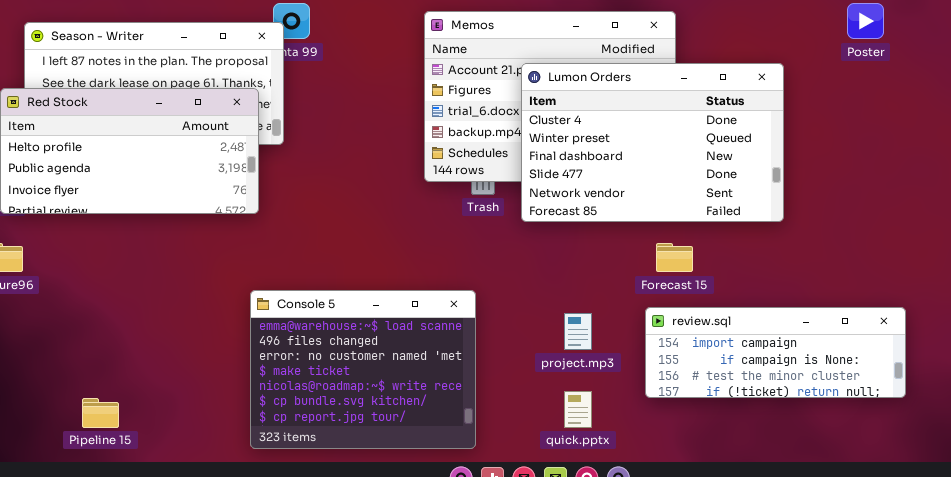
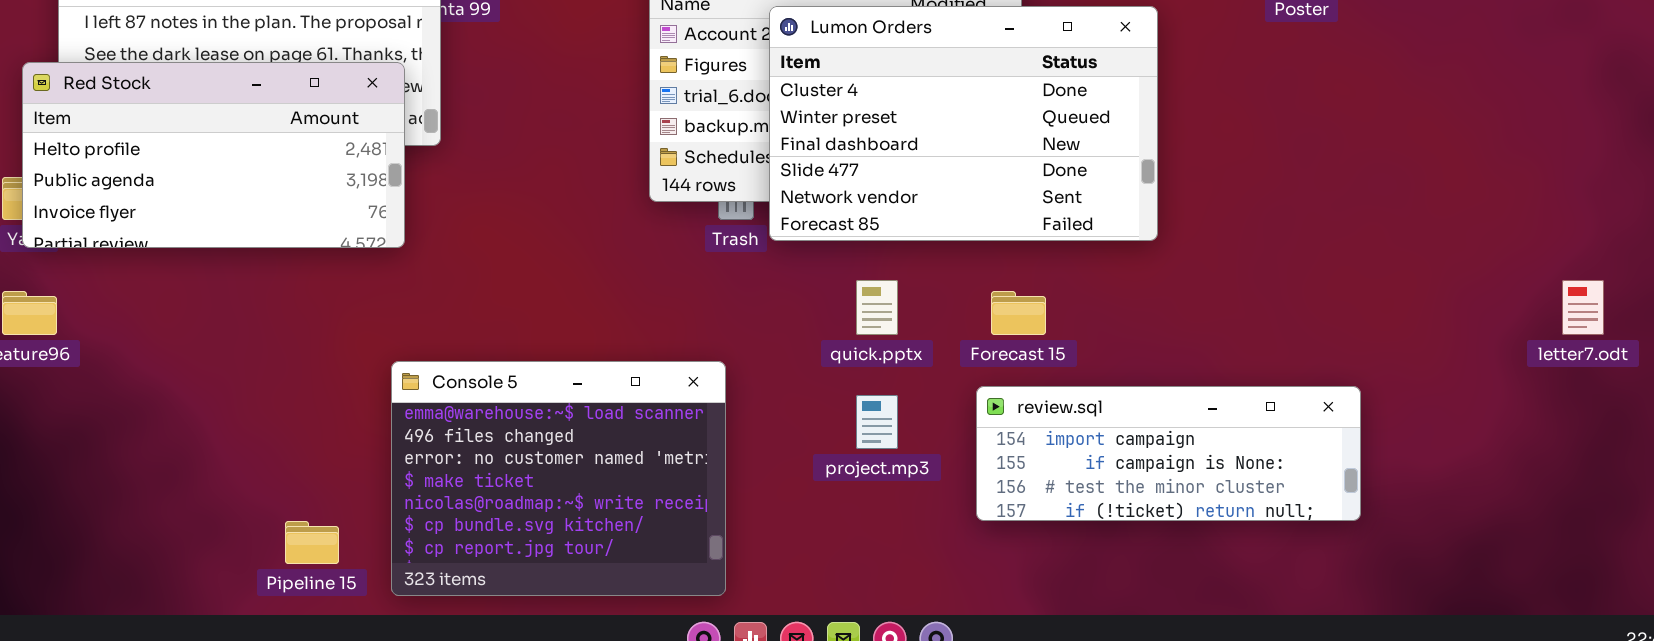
Lumon Orders: [521,63,784,222] -> [769,6,1158,241], moved
quick.pptx: [564,391,592,428] -> [856,280,898,335], moved
Pipeline 15: [82,398,119,428] -> [285,521,339,564], moved

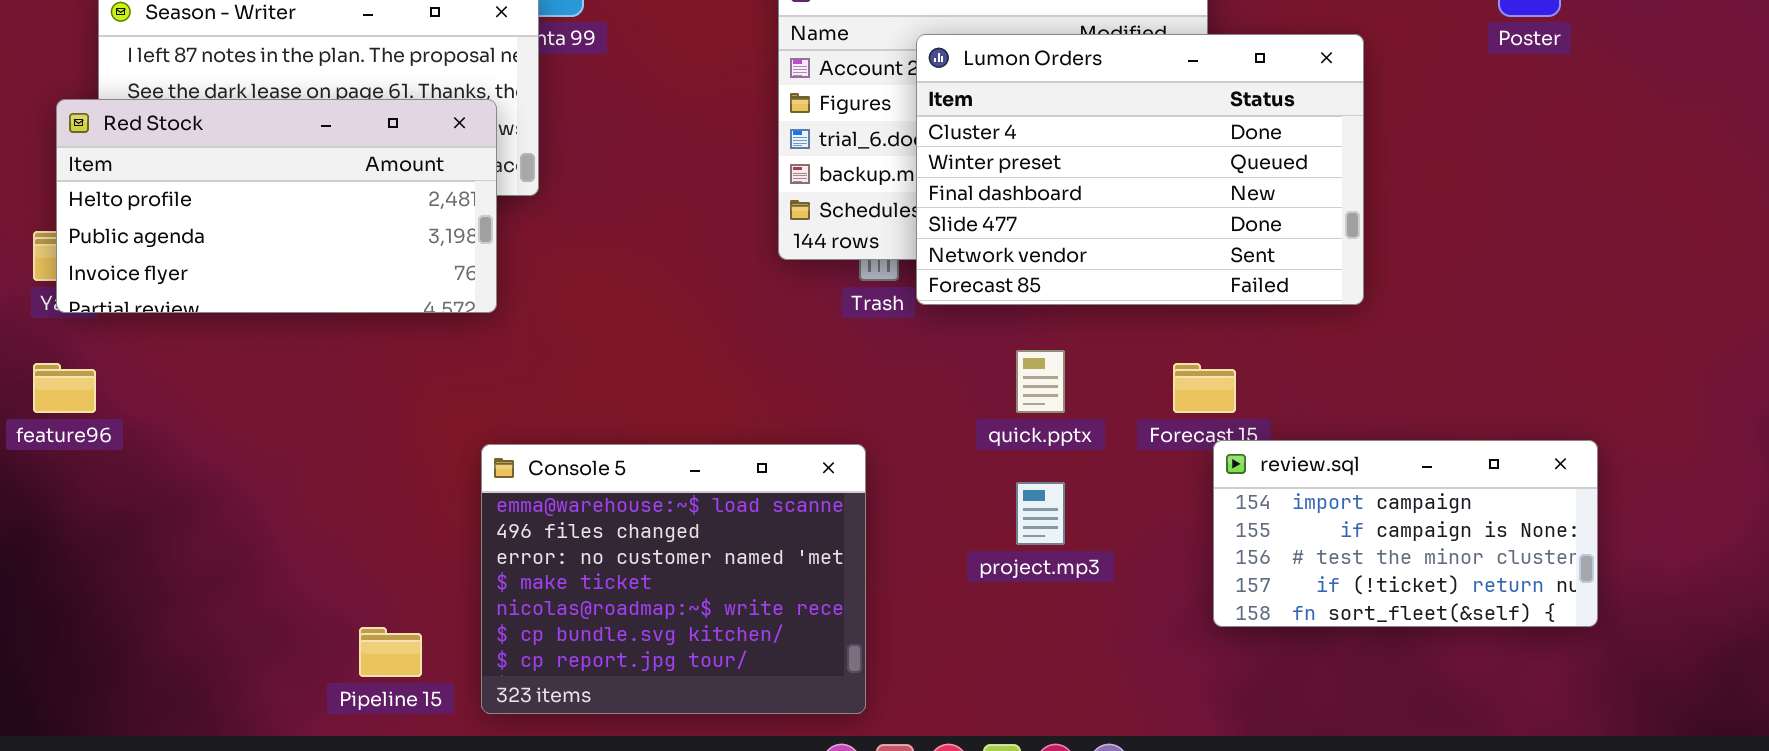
review.sql: [976,386,1361,521] -> [1213,440,1598,627], resized

